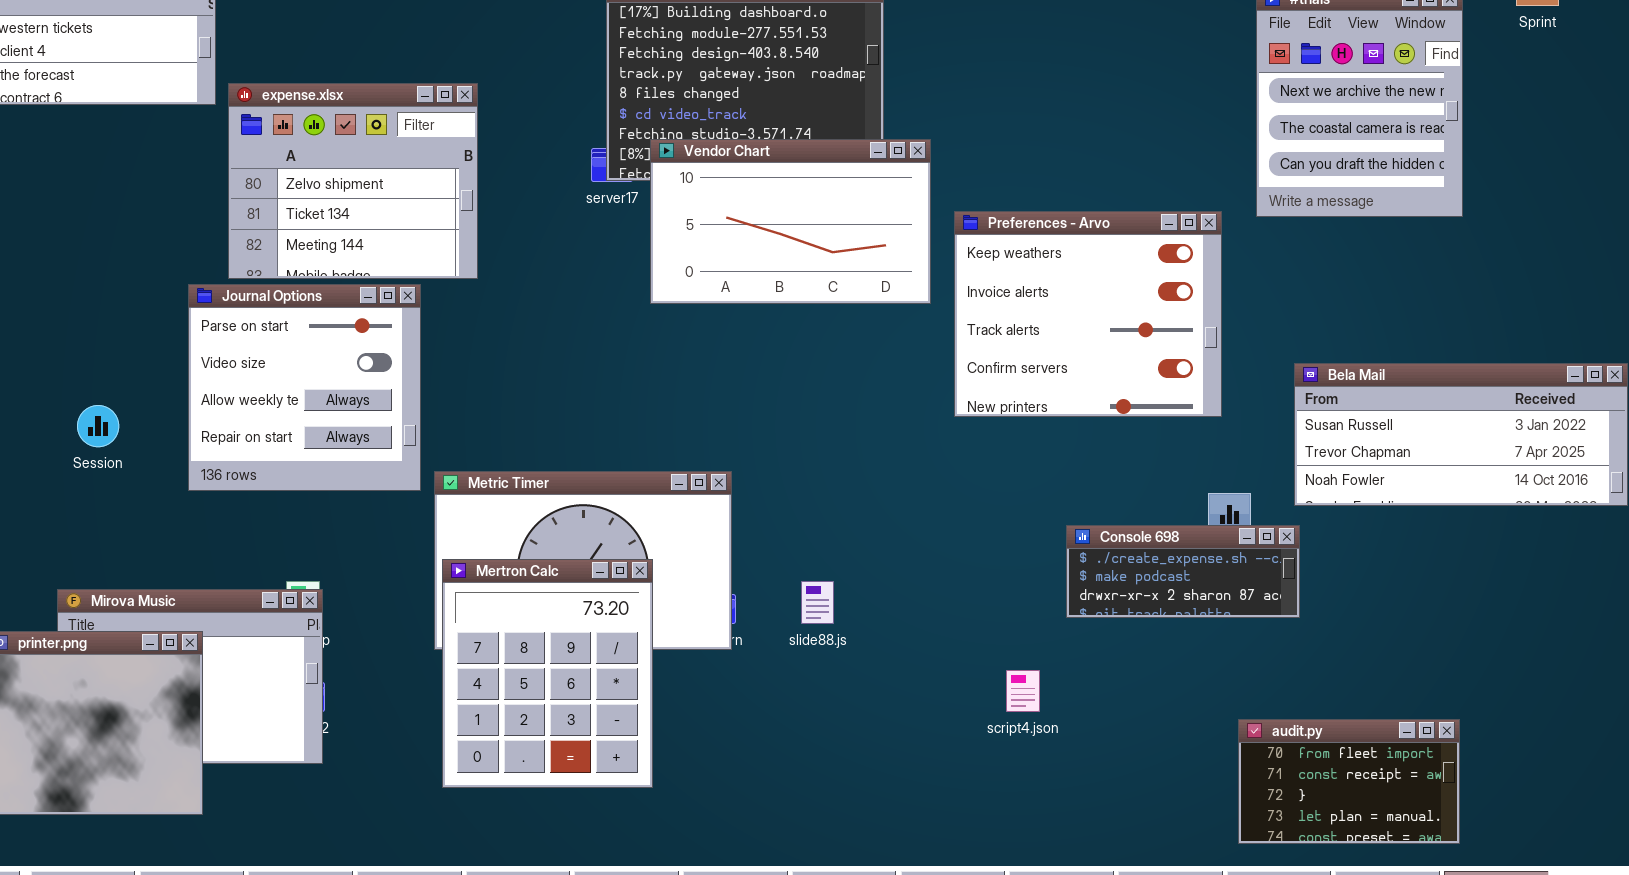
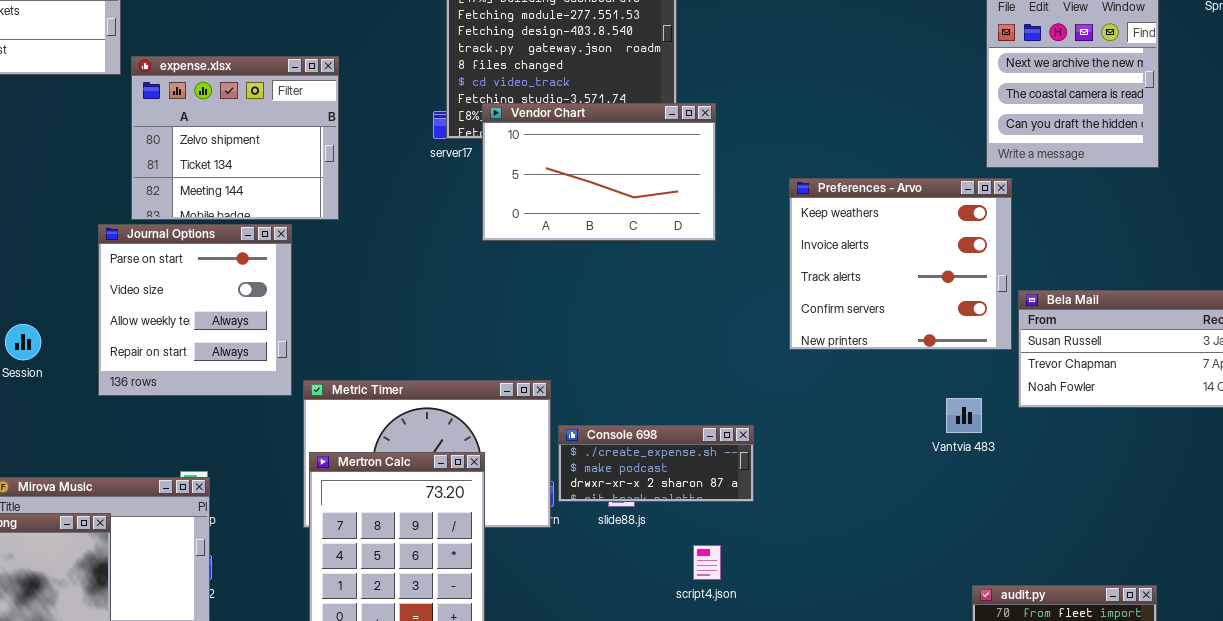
Preferences - Arvo: [954,211,1222,417] -> [789,178,1012,350], moved
Console 698: [1066,525,1300,618] -> [558,425,754,502], moved
script4.json: [1006,670,1040,712] -> [693,545,721,580], moved

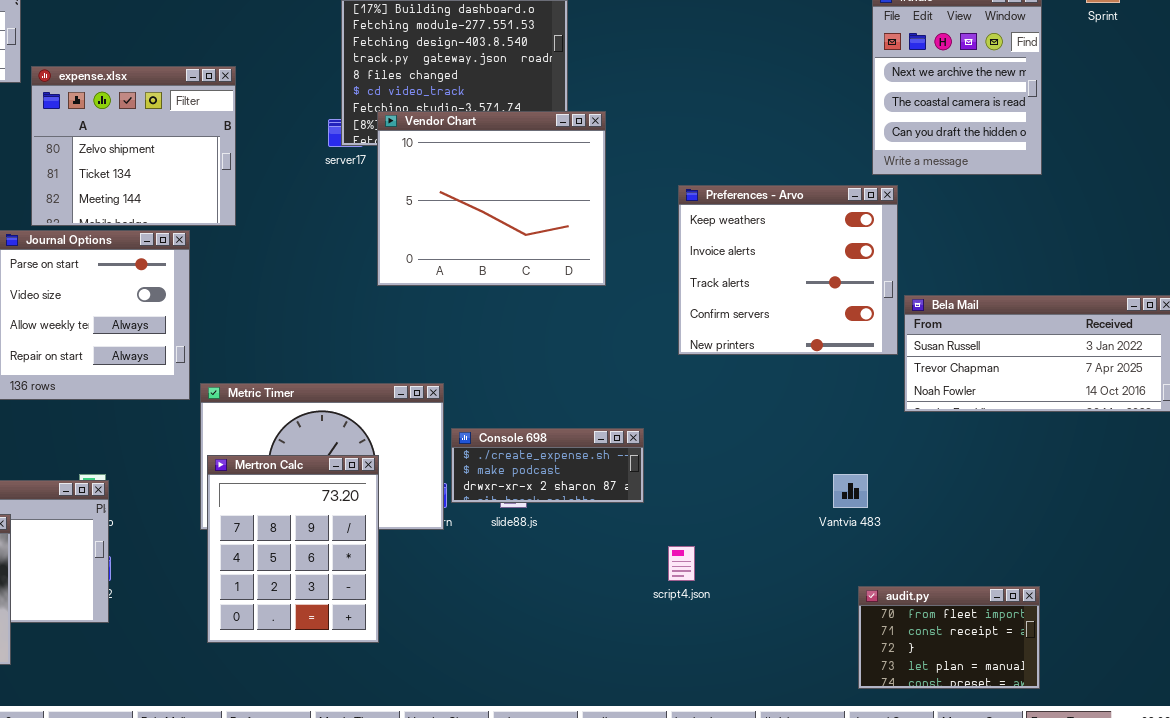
Vendor Chart: [482,103,716,241] -> [377,111,606,286], resized
Vantvia 483: [946,398,982,433] -> [833,474,868,508], moved
script4.json: [693,545,721,580] -> [668,546,695,581], moved

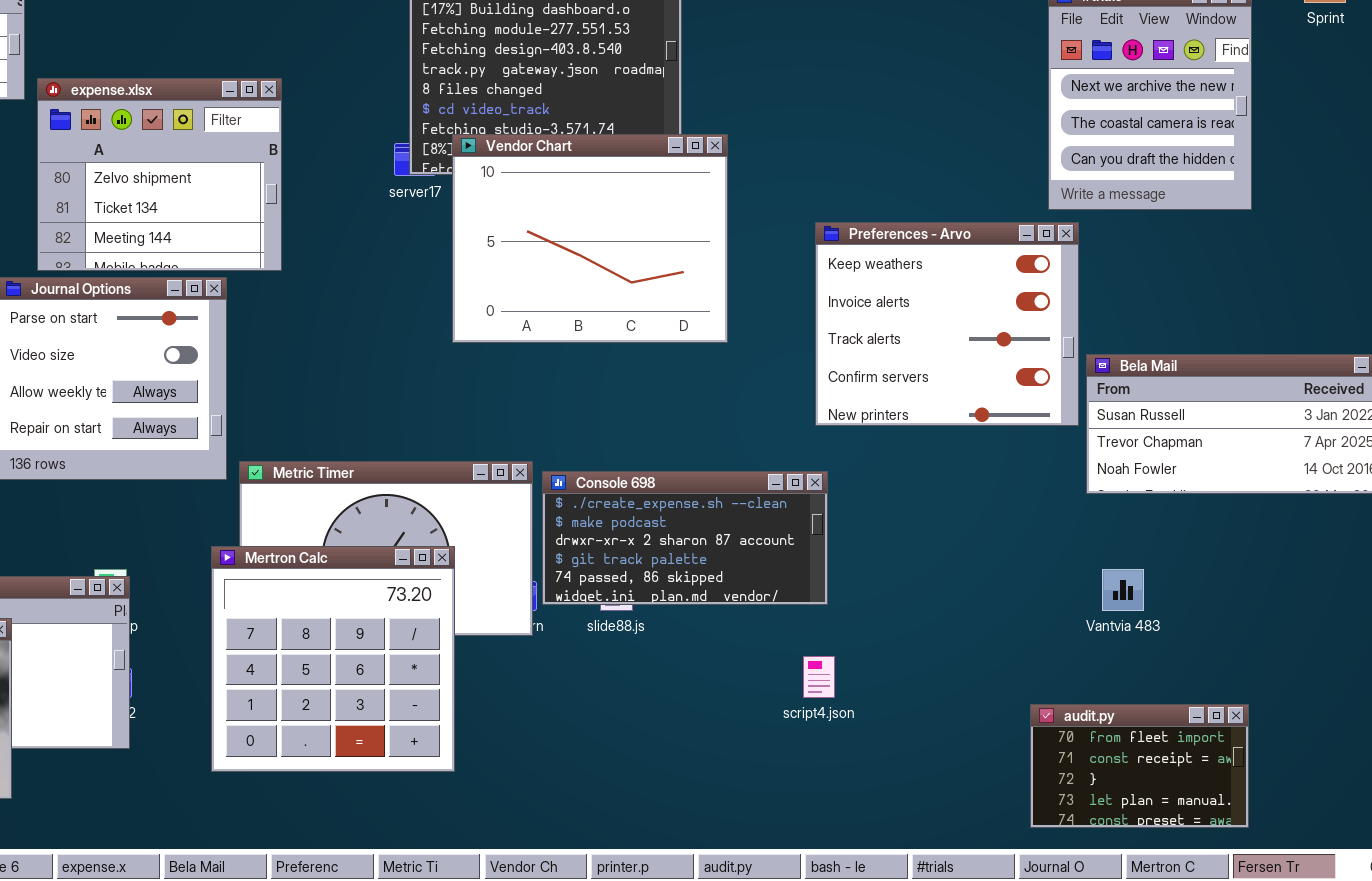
Console 698: [451,428,644,503] -> [542,471,828,605], resized
Mertron Calc: [207,455,379,643] -> [211,546,455,772], resized
Vantvia 483: [833,474,868,508] -> [1102,569,1144,611], moved

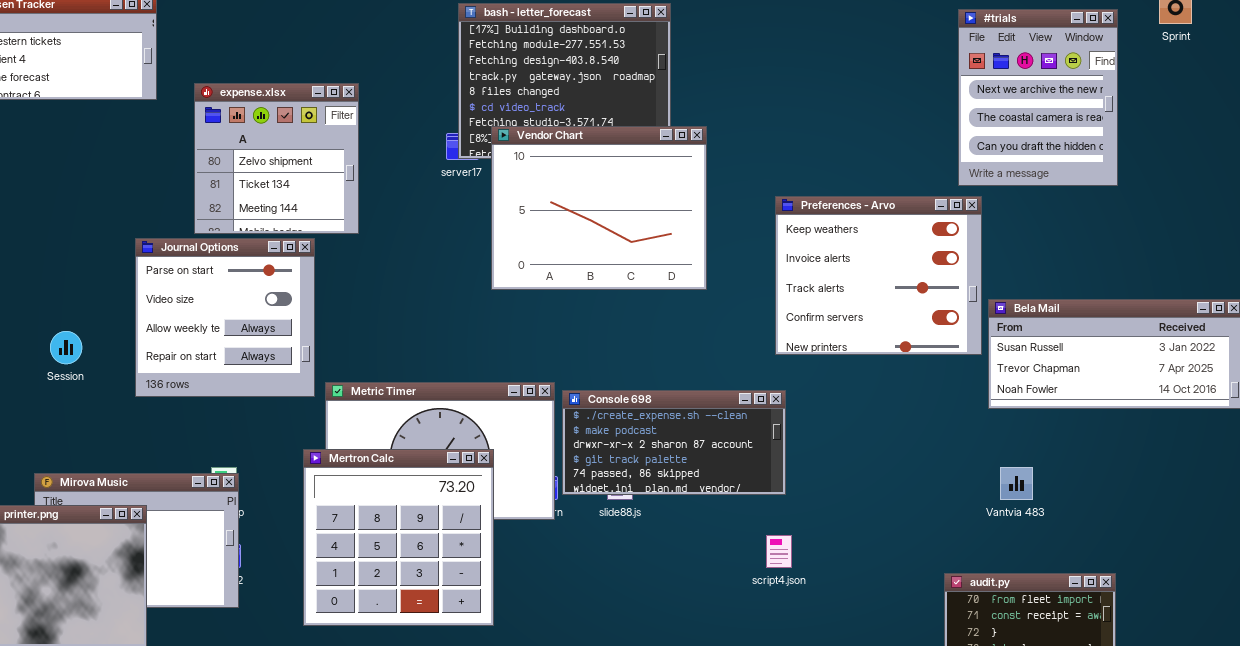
expense.xlsx: [37,78,282,271] -> [194,83,359,234], resized

